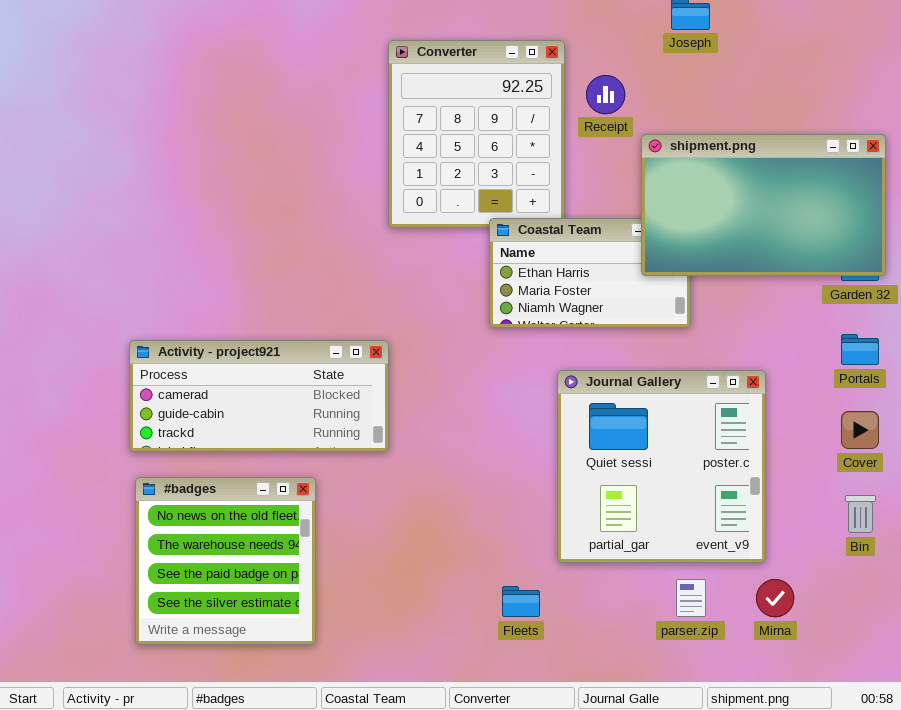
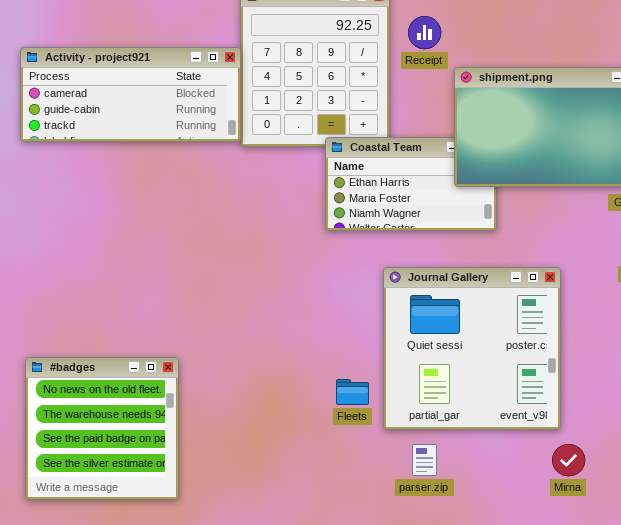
Activity - project921: [129,340,389,452] -> [20,47,241,142], moved
parser.zip: [676,579,706,617] -> [412,444,437,476], moved
Fleets: [502,586,540,617] -> [336,379,369,405], moved

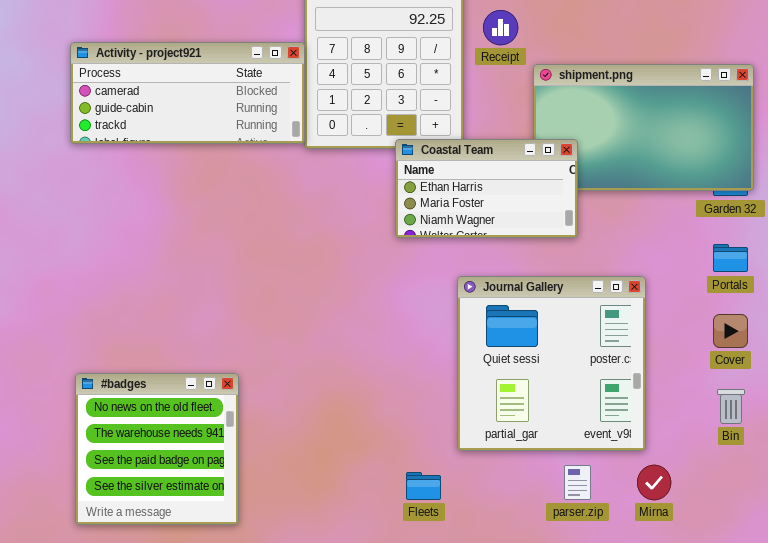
Coastal Team: [325,137,497,231] -> [395,139,578,238], raised
Fleets: [336,379,369,405] -> [406,472,441,500], moved
parser.zip: [412,444,437,476] -> [564,465,591,500], moved

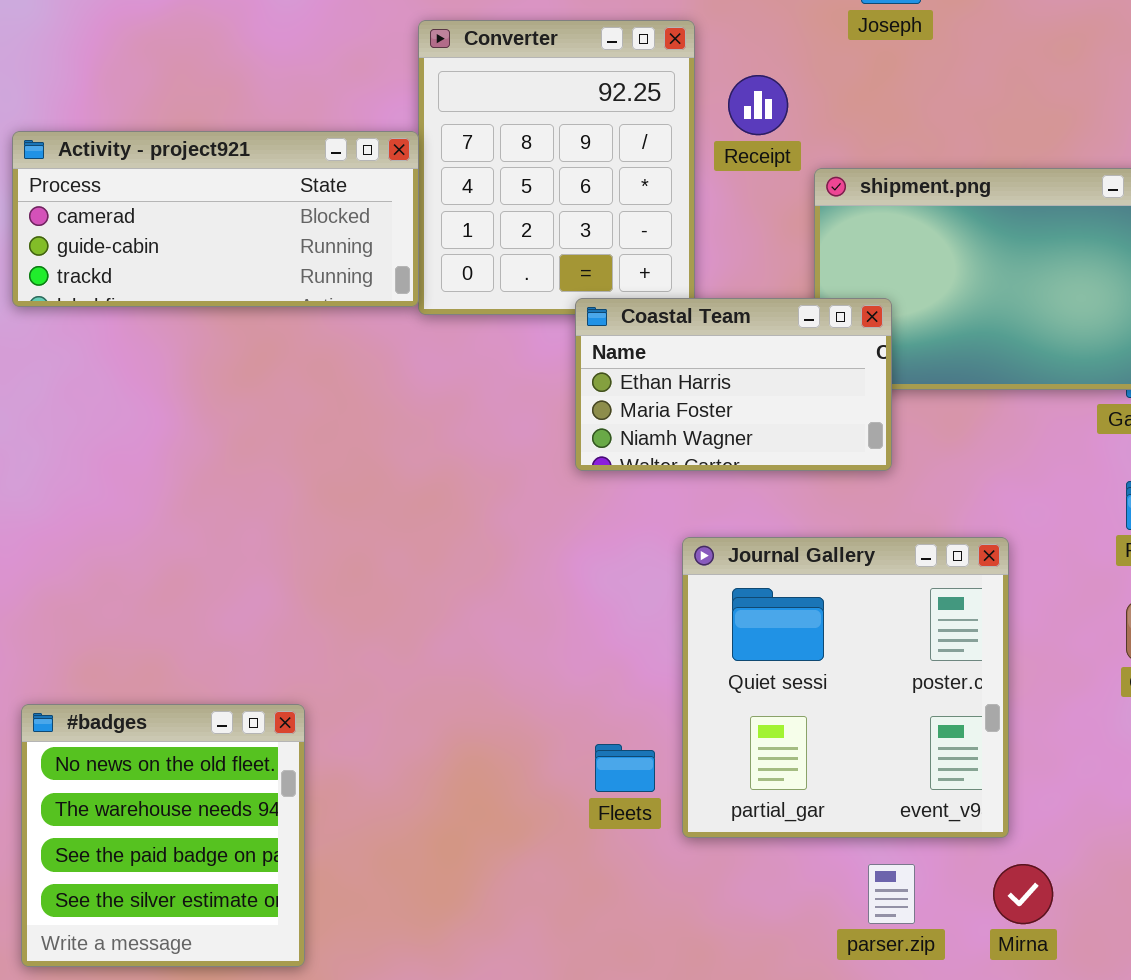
Fleets: [406,472,441,500] -> [595,744,655,792], moved

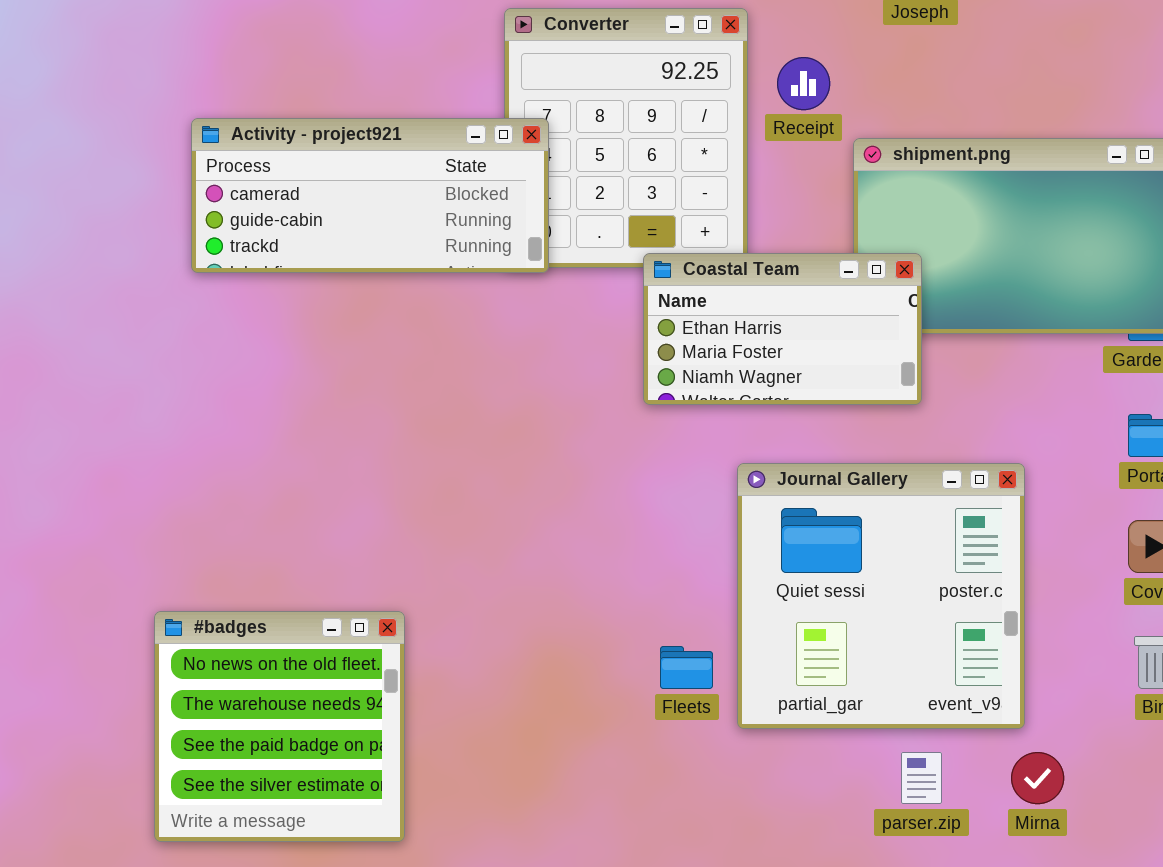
Activity - project921: [12,131,419,307] -> [191,118,549,273], moved

